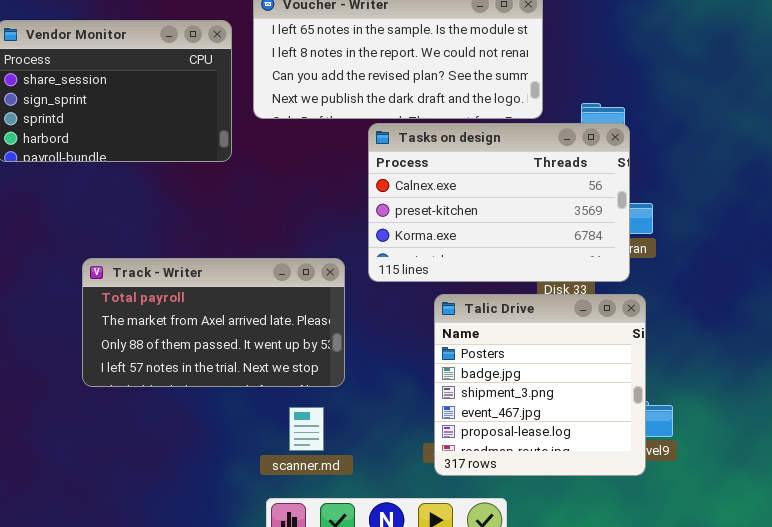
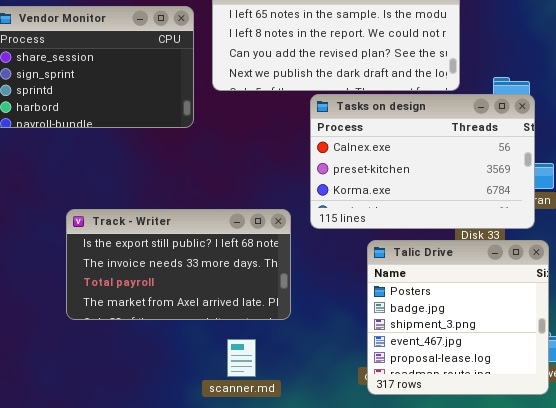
Track - Writer: [82,258,345,387] -> [66,209,291,320], scrolled up 2 rows
scanner.md: [289,407,324,451] -> [227,339,256,377], moved

